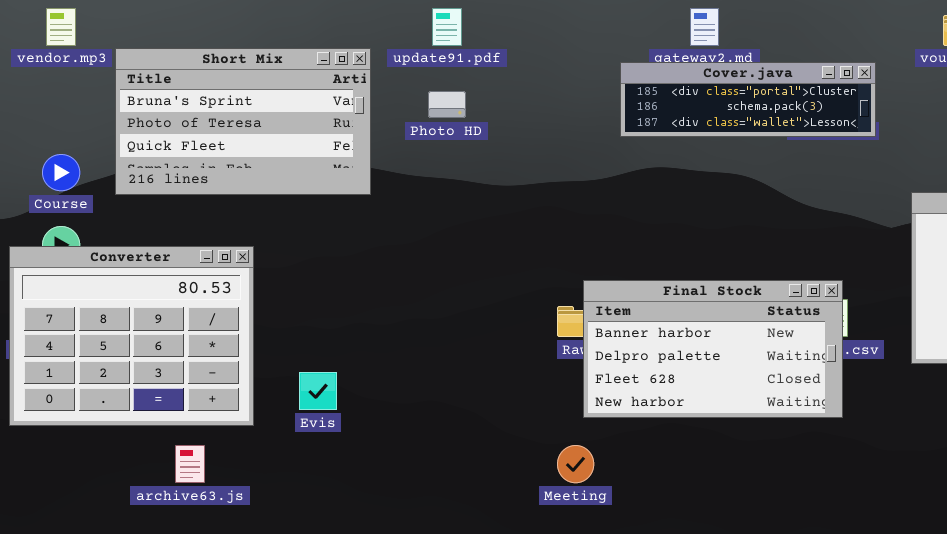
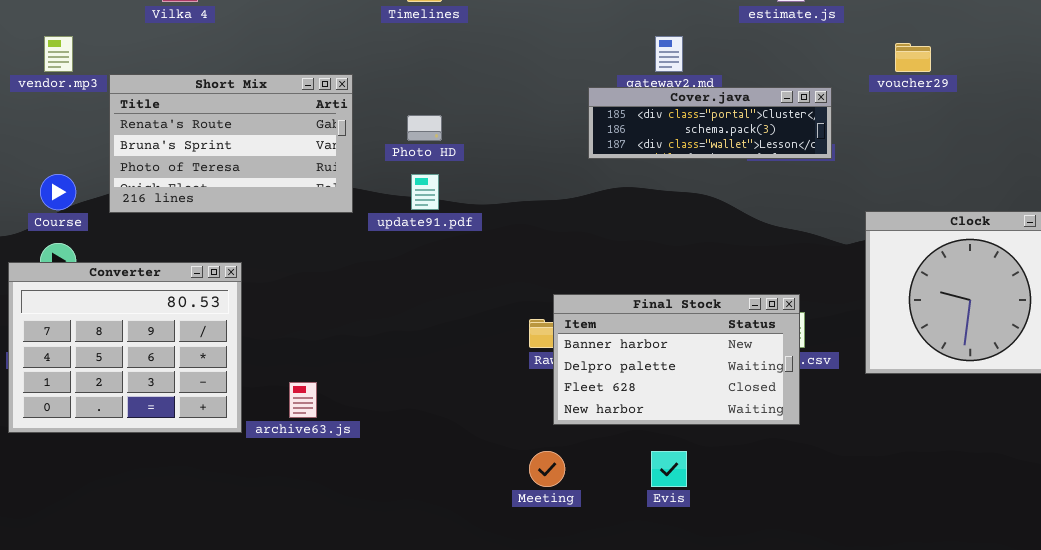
update91.pdf: [432,8,462,46] -> [411,174,439,210], moved
Short Mix: [115,48,371,195] -> [109,74,353,213], scrolled up 1 row
Evis: [299,372,337,410] -> [651,451,687,487], moved
archive63.js: [175,445,205,483] -> [289,382,317,418], moved

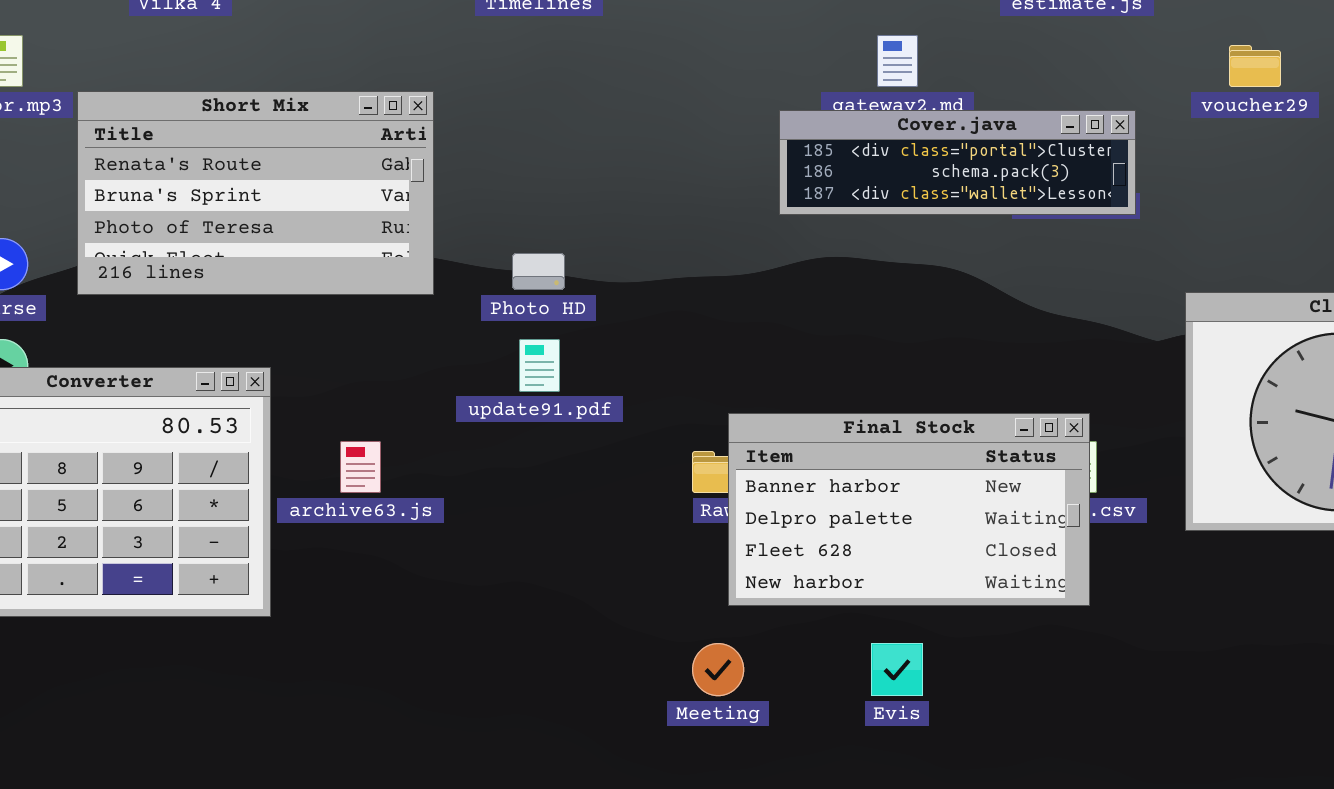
Photo HD: [407,115,442,141] -> [512,253,565,290], moved
update91.pdf: [411,174,439,210] -> [519,339,560,392], moved
archive63.js: [289,382,317,418] -> [340,441,381,493], moved

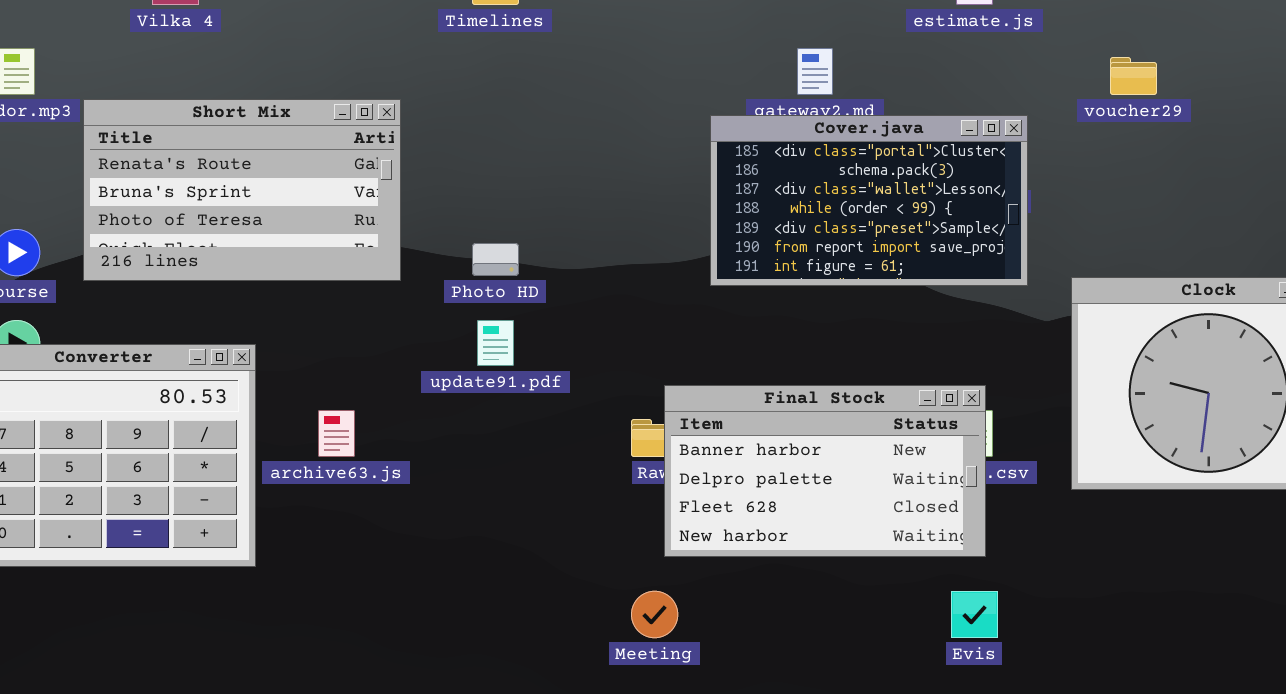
Cover.java: [779,110,1136,215] -> [710,115,1028,286], resized
Evis: [871,643,923,696] -> [951,591,998,638], moved

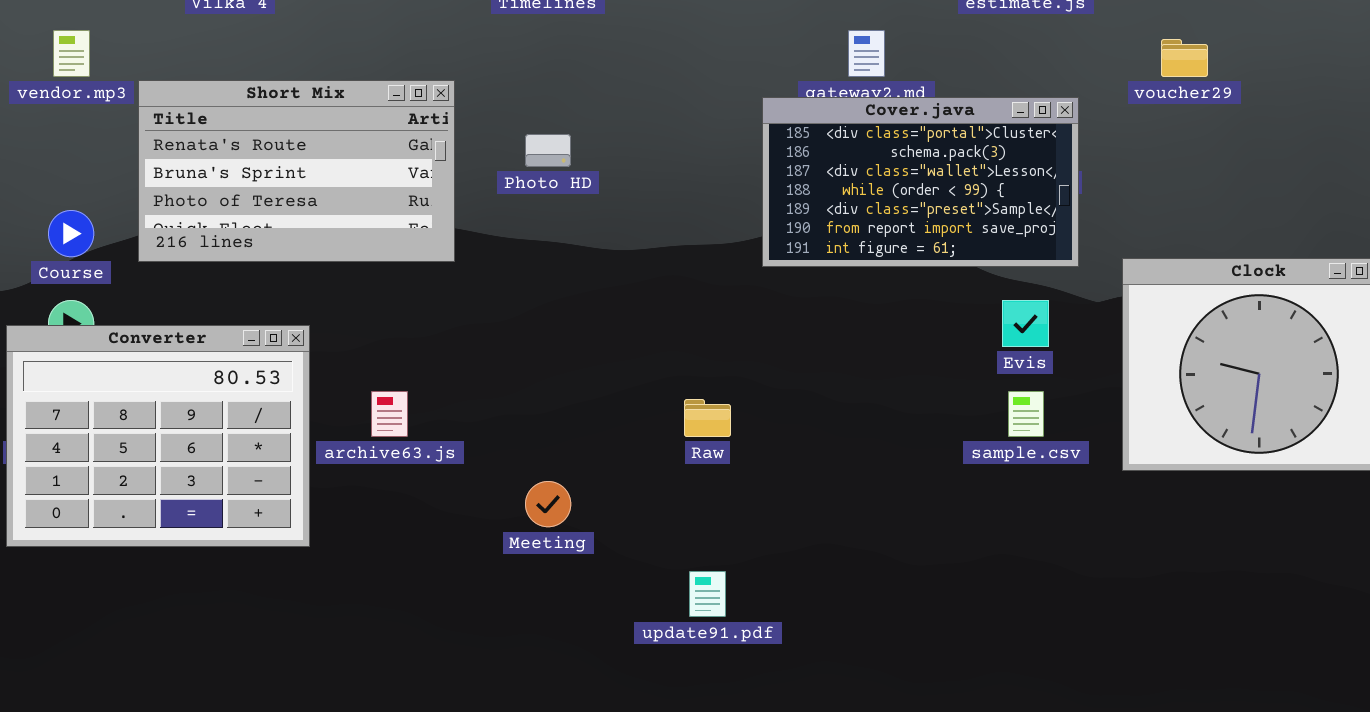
Photo HD: [472,243,519,276] -> [525,134,571,167], moved
update91.pdf: [477,320,514,366] -> [689,571,726,617], moved
Final Stock: [664,385,986,557] -> none, closed
Meeting: [631,591,678,638] -> [525,481,571,527], moved
Evis: [951,591,998,638] -> [1002,300,1049,347], moved

